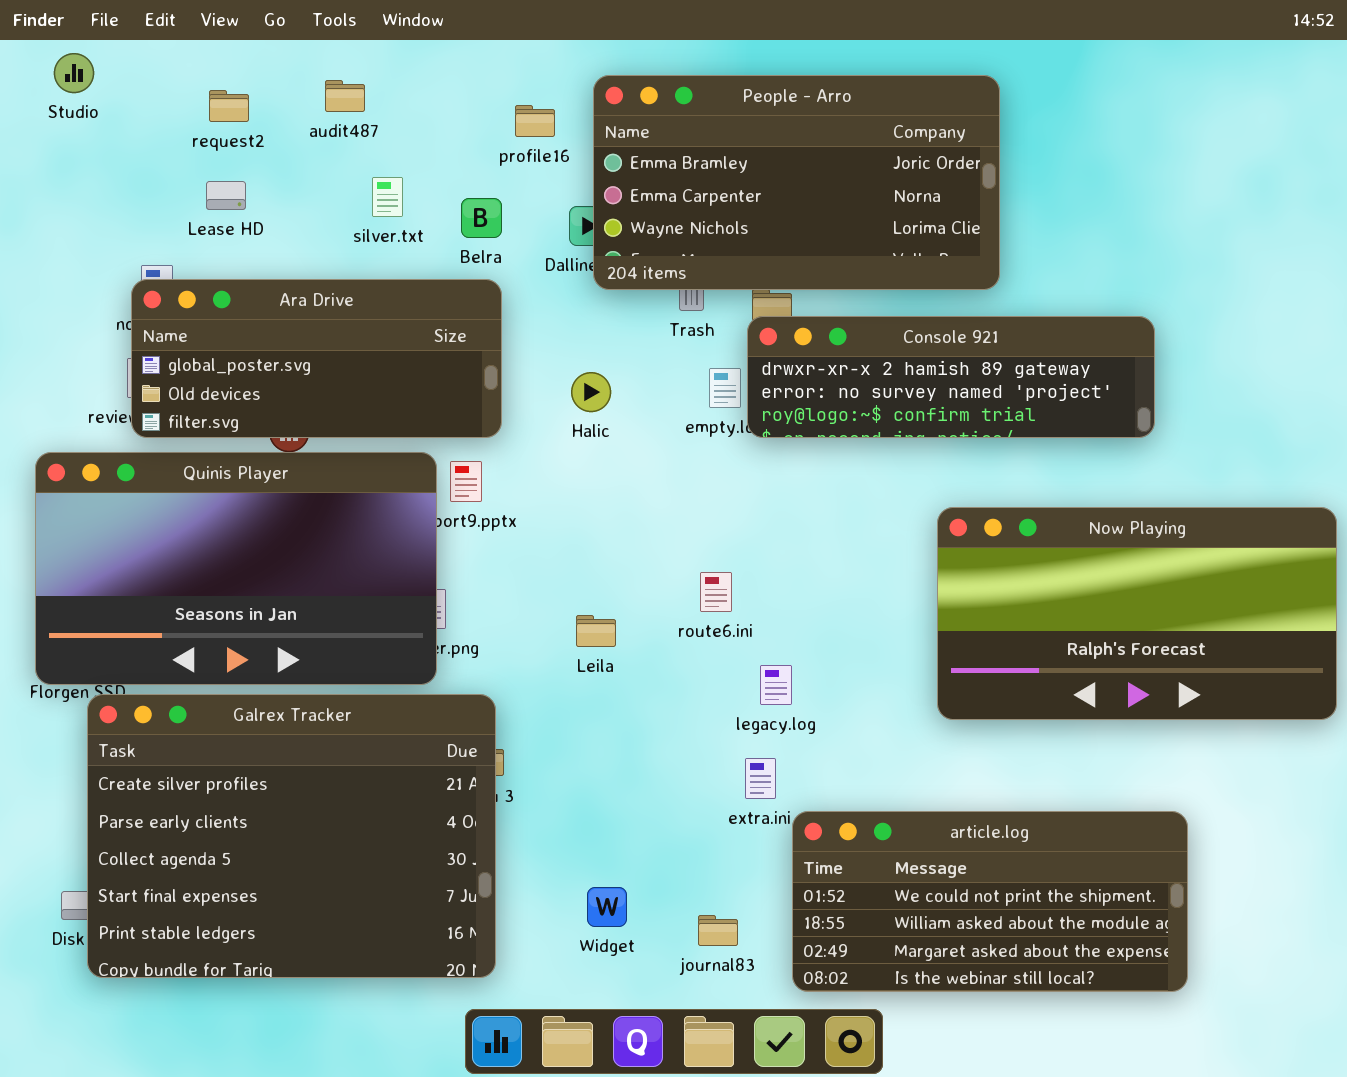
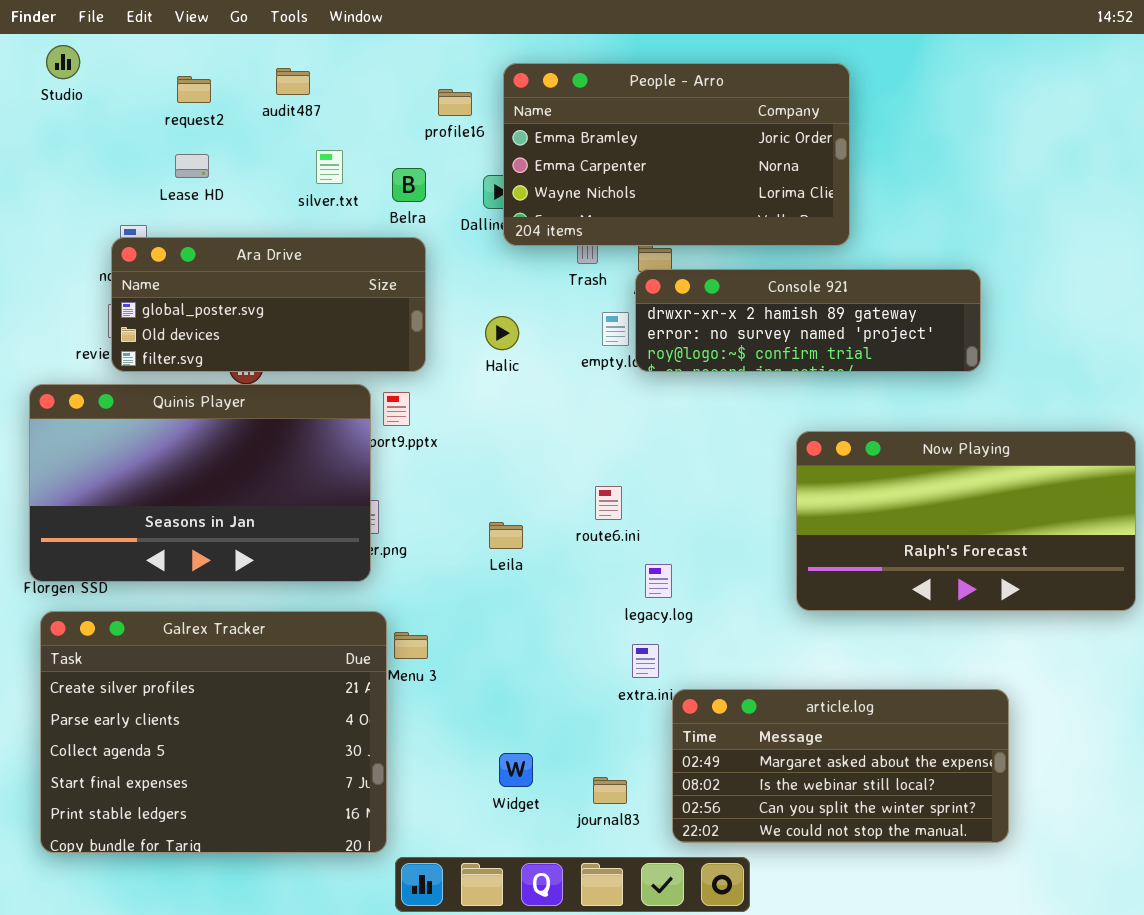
Galrex Tracker: [87,694,496,978] -> [40,611,387,853], moved
article.log: [792,811,1188,992] -> [672,689,1009,843], scrolled down 2 rows

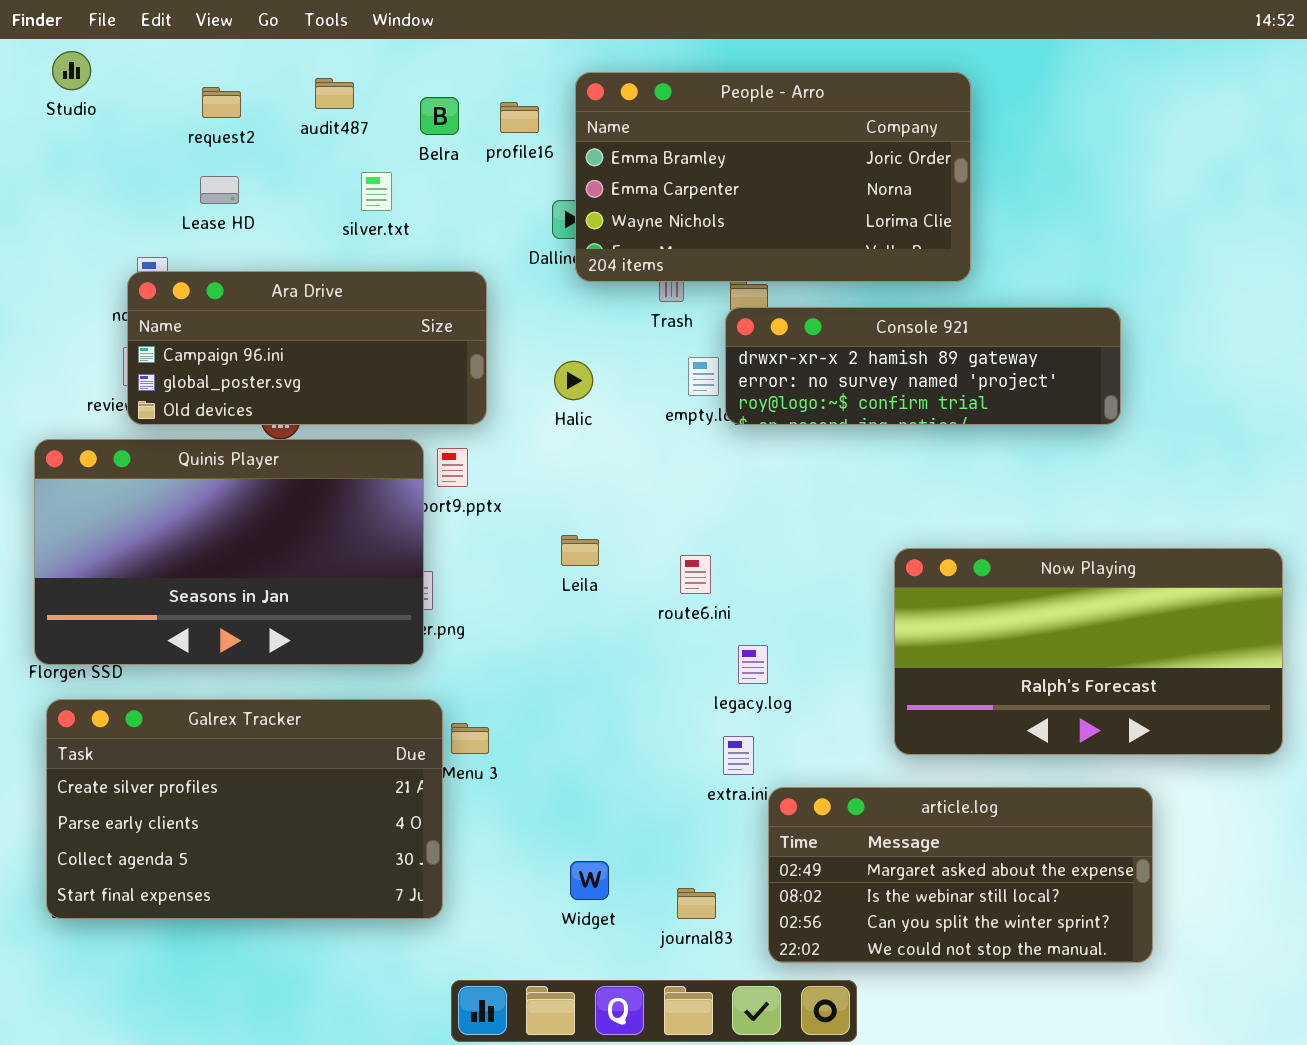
Belra: [392,168,426,202] -> [420,97,459,135], moved
Ara Drive: [111,237,426,372] -> [127,271,487,425], scrolled up 1 row
Now Playing: [796,431,1136,611] -> [894,548,1283,755], moved
Leila: [489,522,523,549] -> [561,535,599,566], moved
Galrex Tracker: [40,611,387,853] -> [46,699,443,919], resized

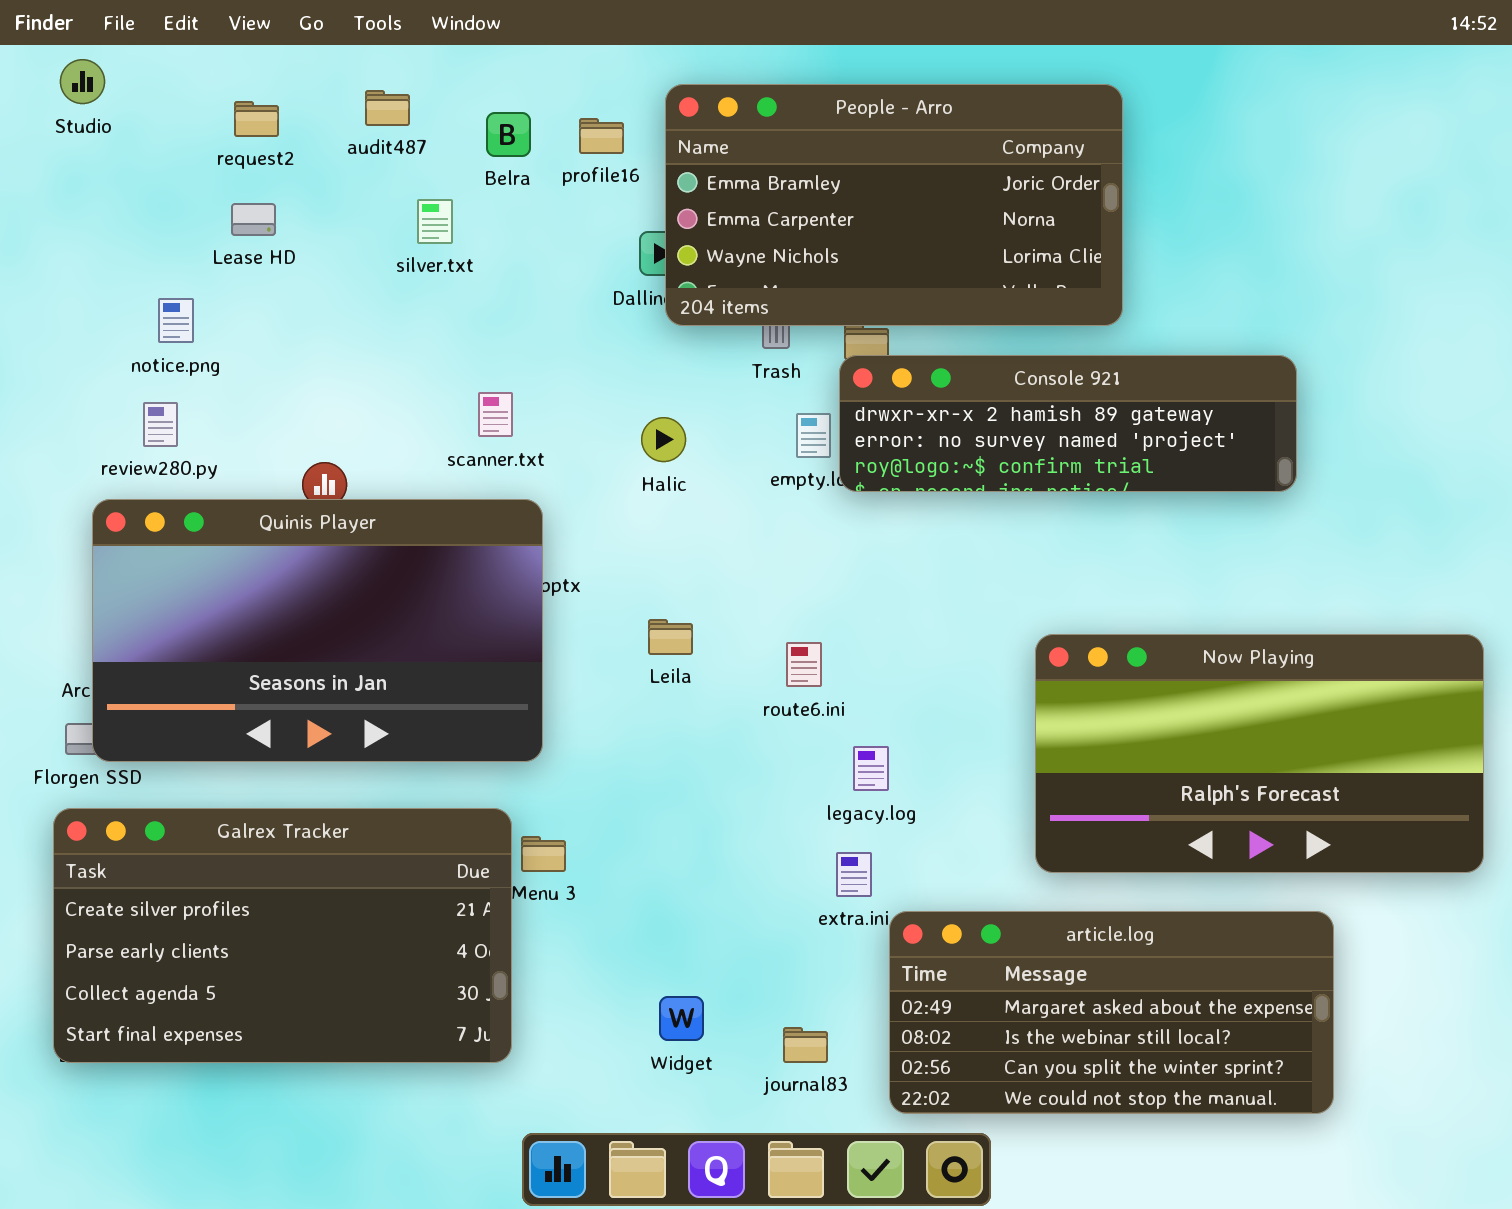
Ara Drive: [127,271,487,425] -> none, closed
Quinis Player: [34,439,424,665] -> [92,499,543,762], moved

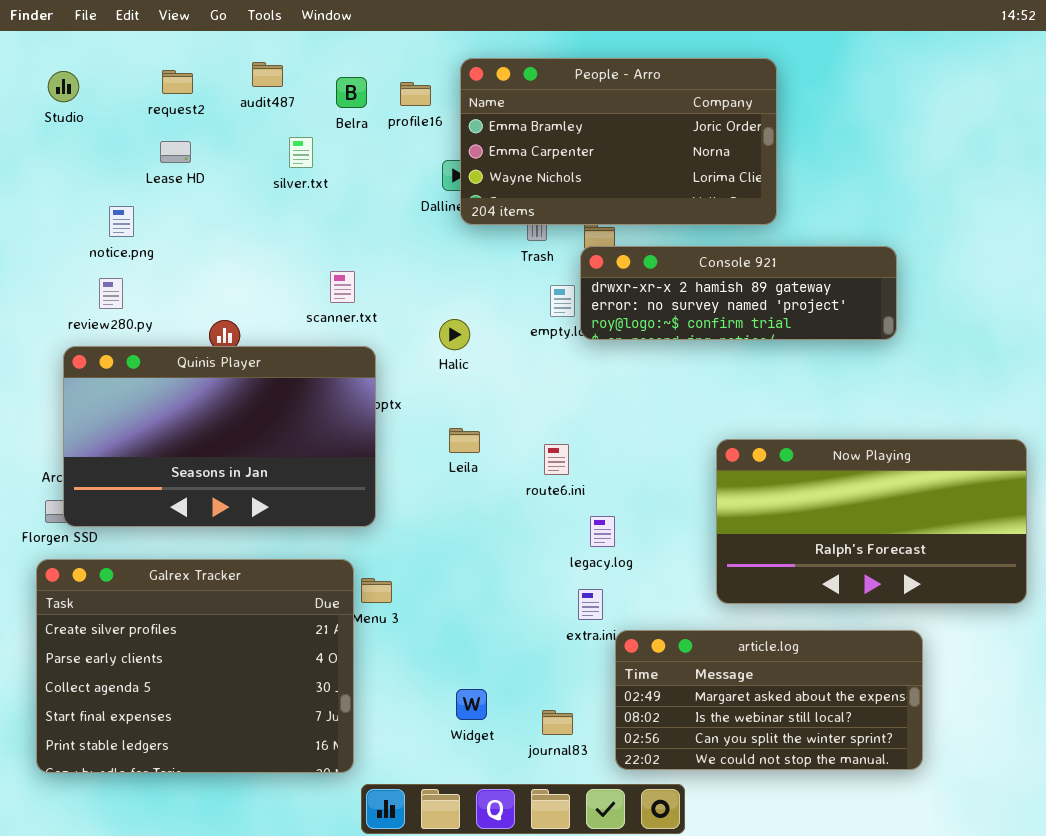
Studio: [60,59,105,104] -> [48,71,79,102], moved
Halic: [641,417,686,462] -> [439,319,470,350], moved
Galrex Tracker: [53,808,512,1063] -> [36,559,354,773], resized

